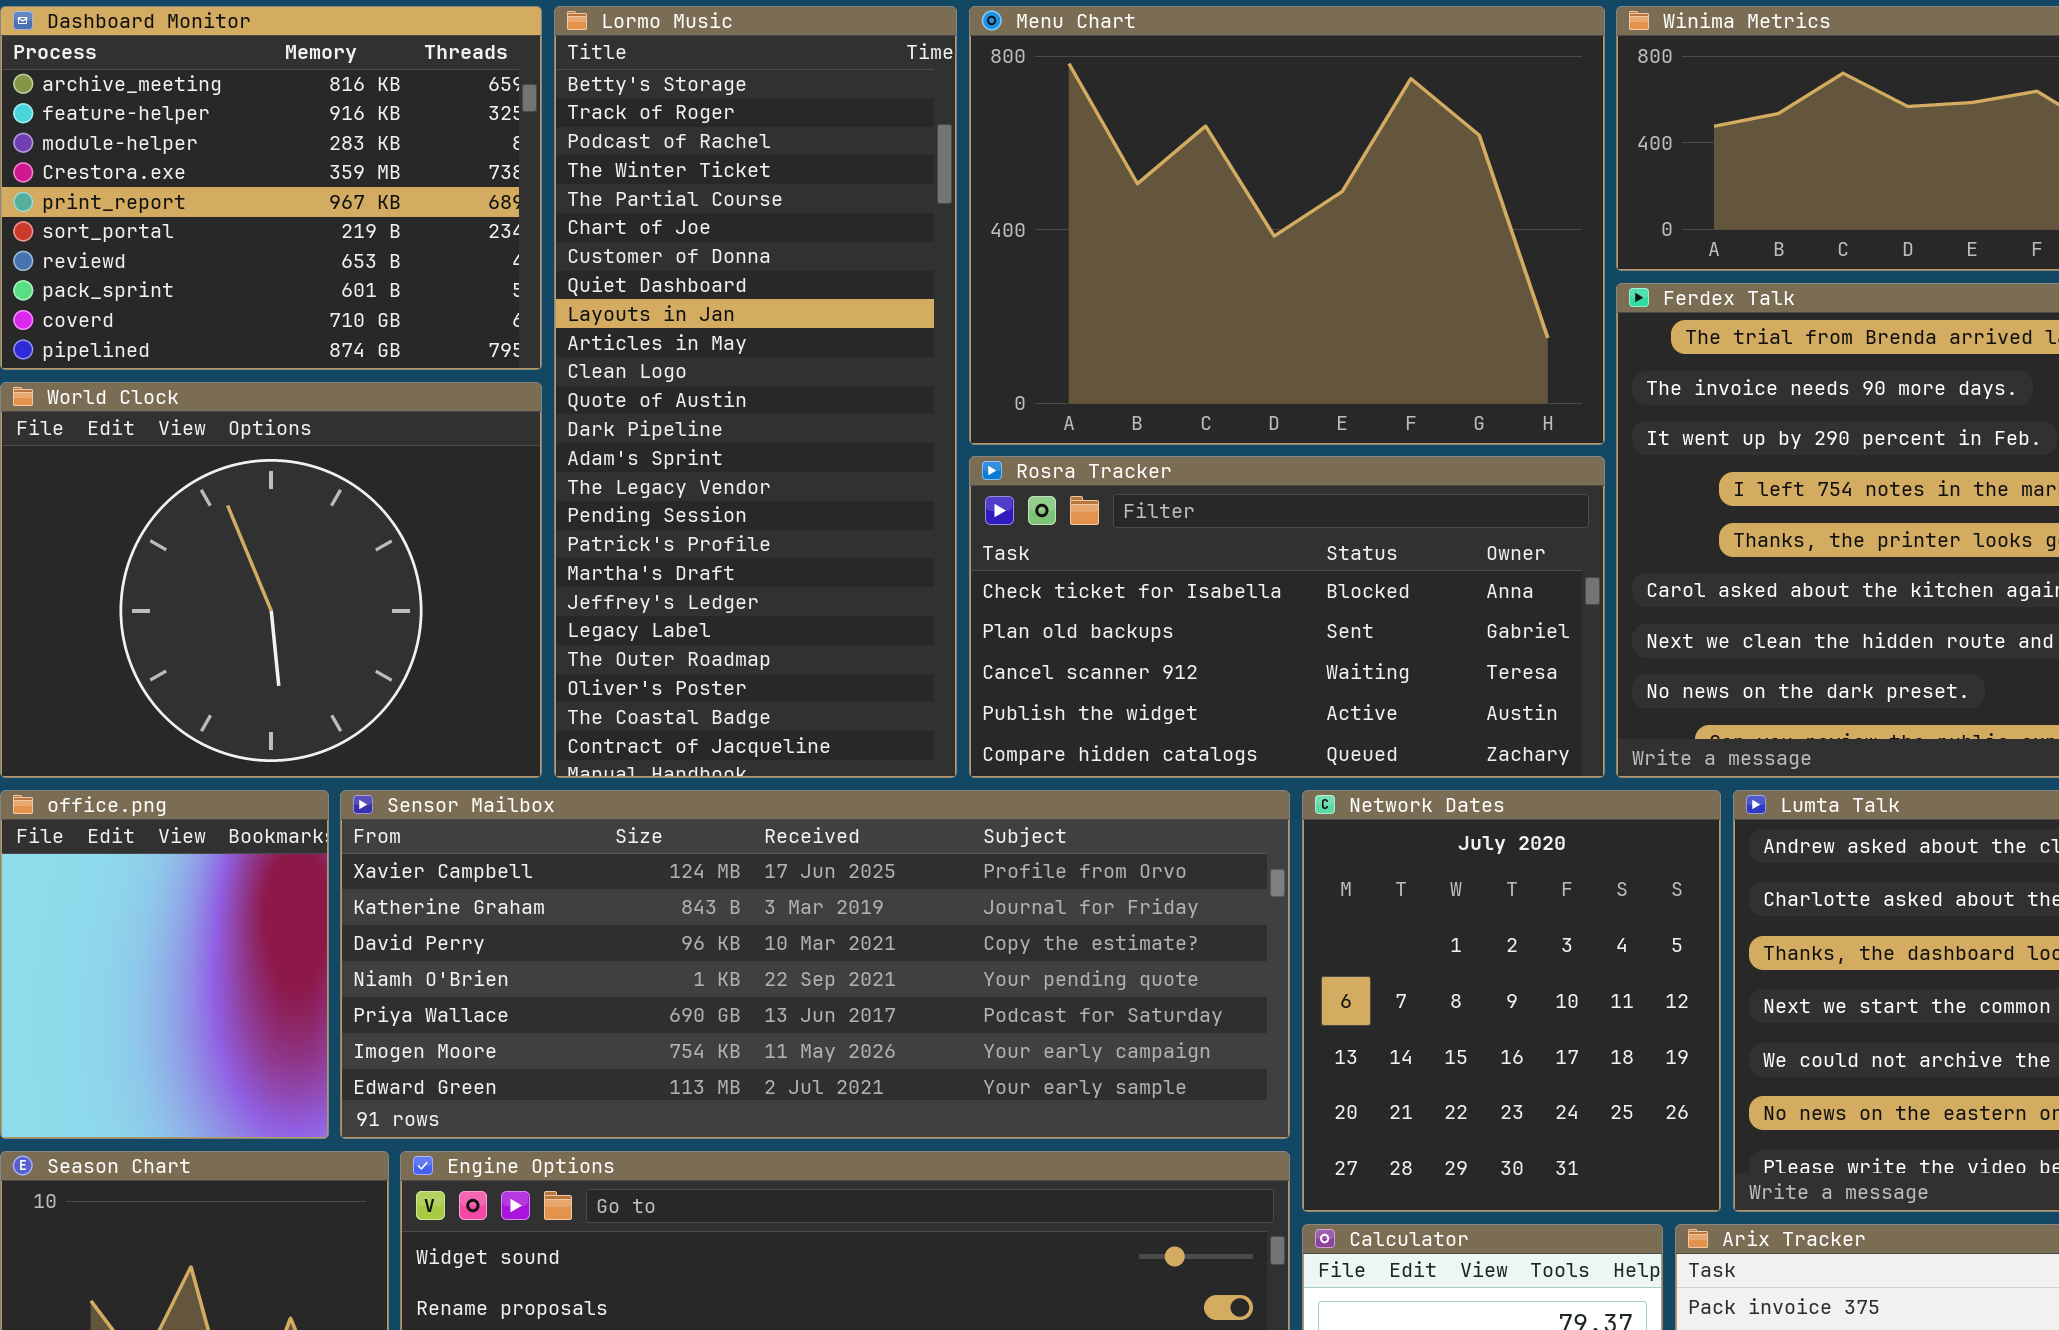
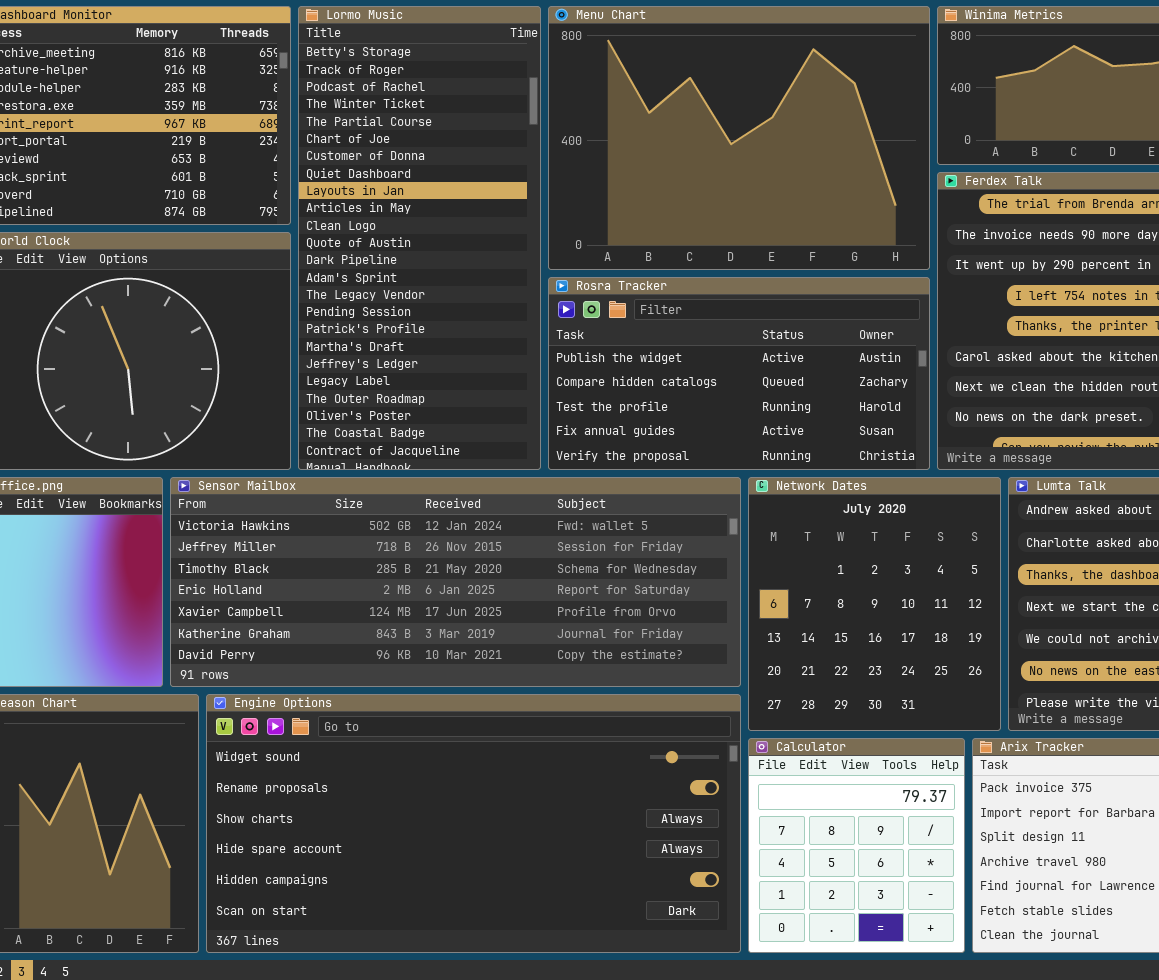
Rosra Tracker: [969,456,1605,778] -> [548,277,930,470], scrolled down 3 rows
Sensor Mailbox: [340,790,1290,1139] -> [170,477,741,687], scrolled up 4 rows

